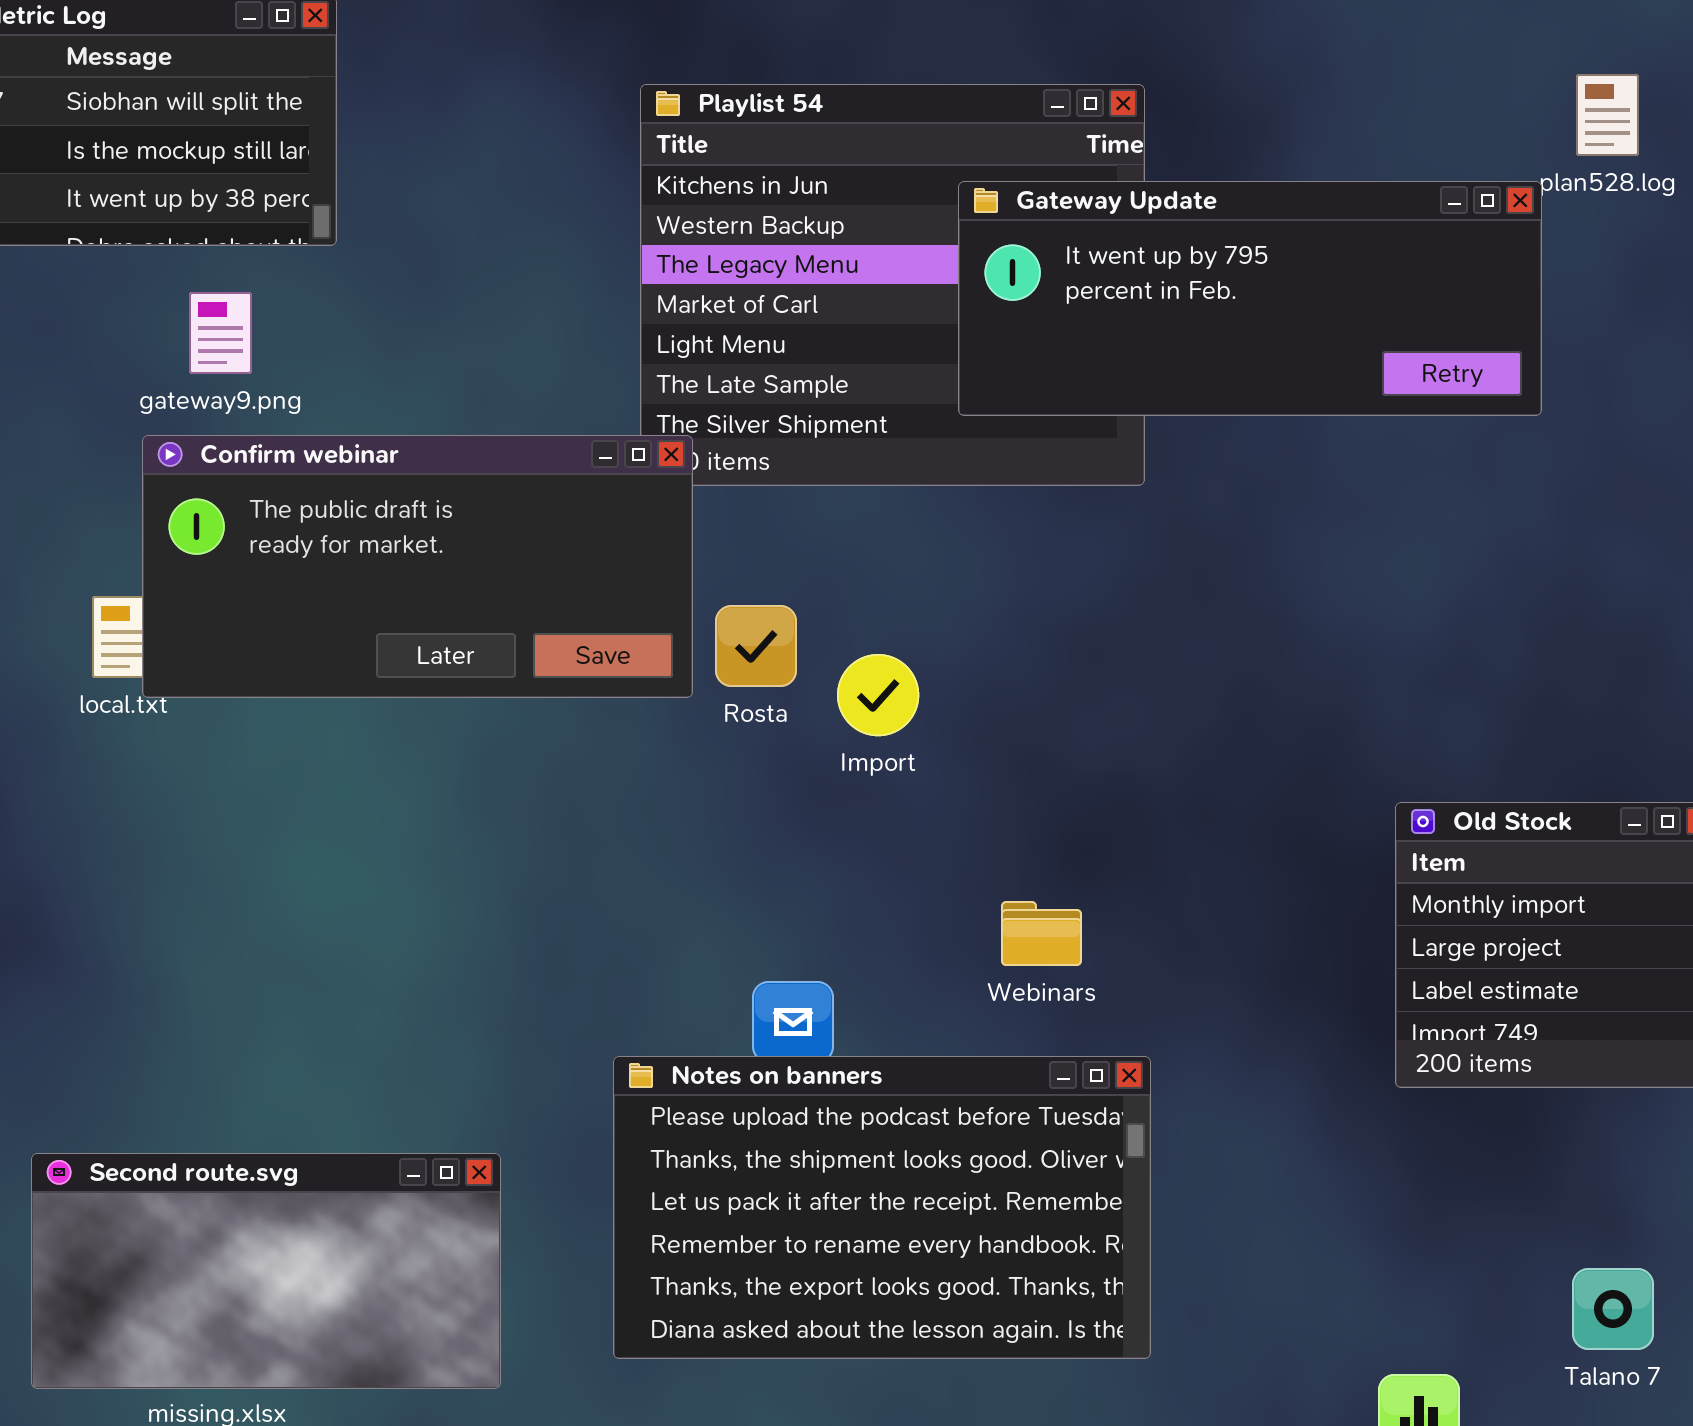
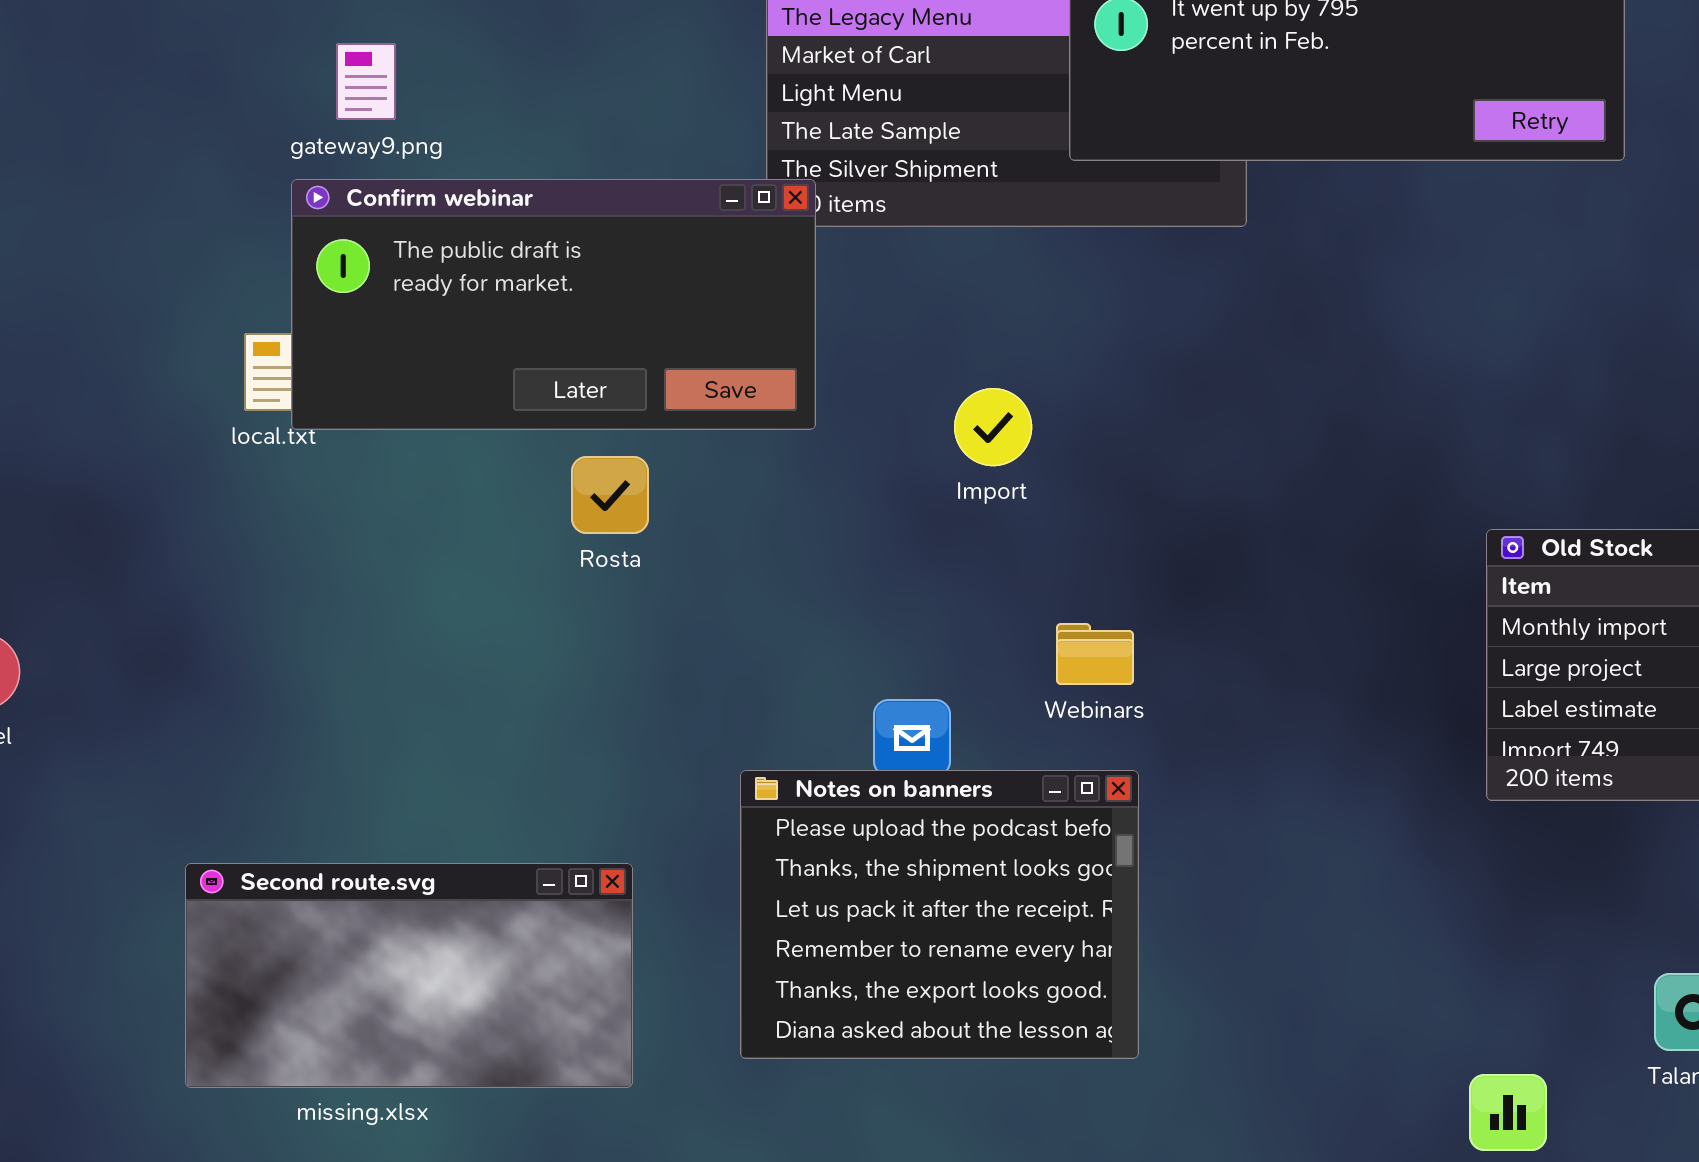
Rosta: [715,605,797,687] -> [571,456,649,534], moved
Webinars: [1001,901,1082,966] -> [1056,623,1134,685], moved
Notes on banners: [613,1056,1151,1359] -> [740,770,1139,1059], resized

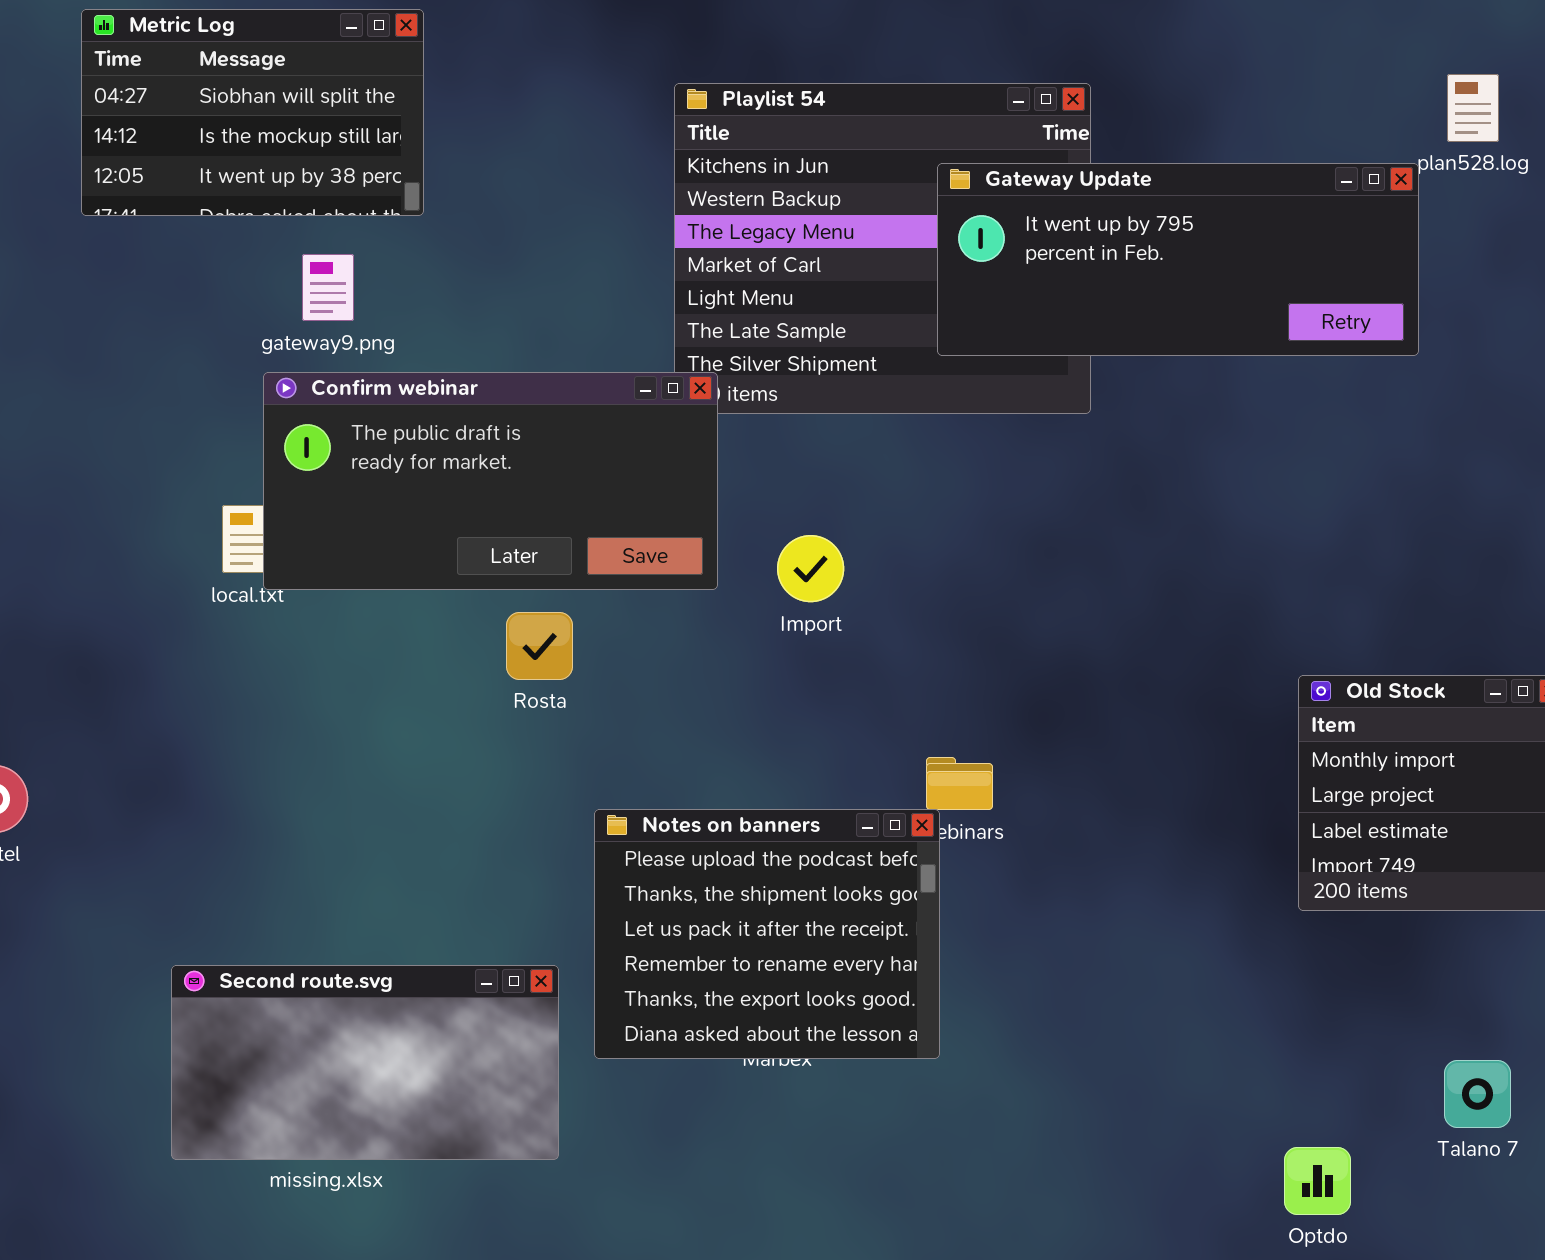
Import: [954,388,1032,466] -> [777,535,844,602], moved
Notes on banners: [740,770,1139,1059] -> [594,809,940,1059], moved

